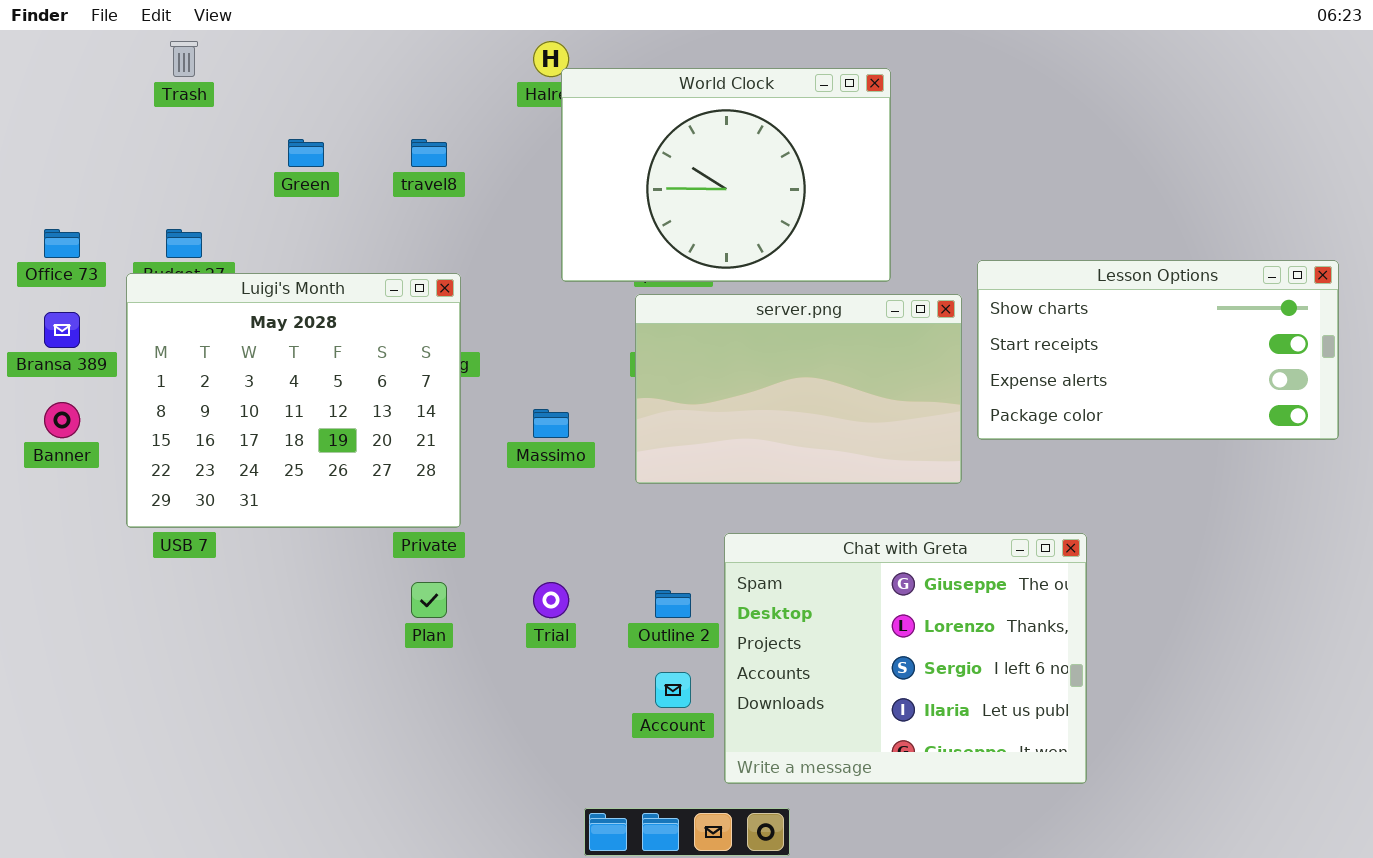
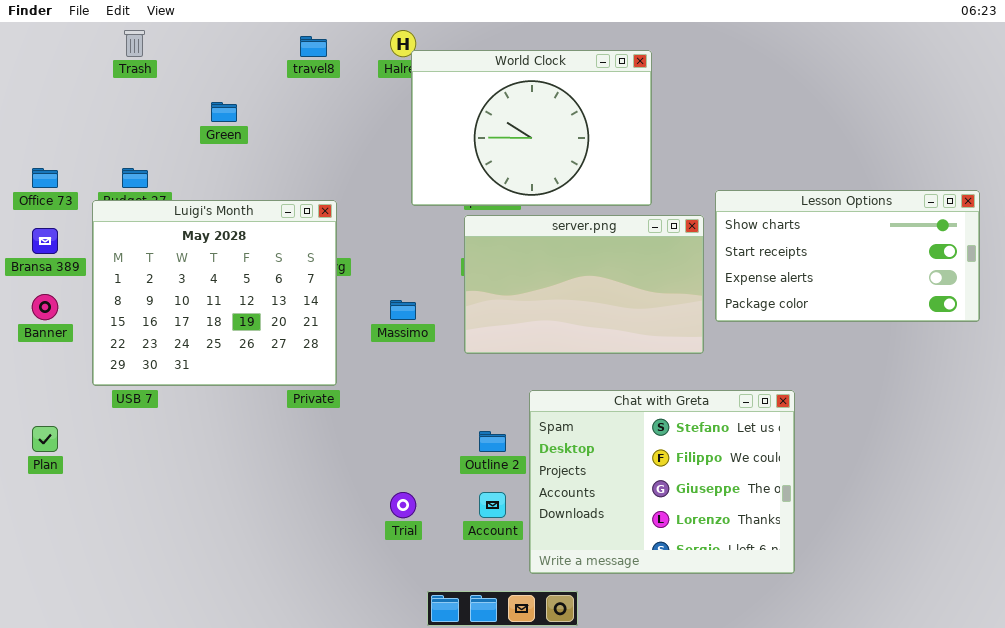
travel8: [411,139,447,167] -> [300,36,327,57], moved
Chat with Greta: [724,533,1087,784] -> [529,390,795,574], scrolled up 2 rows
Plan: [411,582,447,618] -> [32,426,58,452], moved
Trial: [533,582,569,618] -> [390,492,416,518], moved

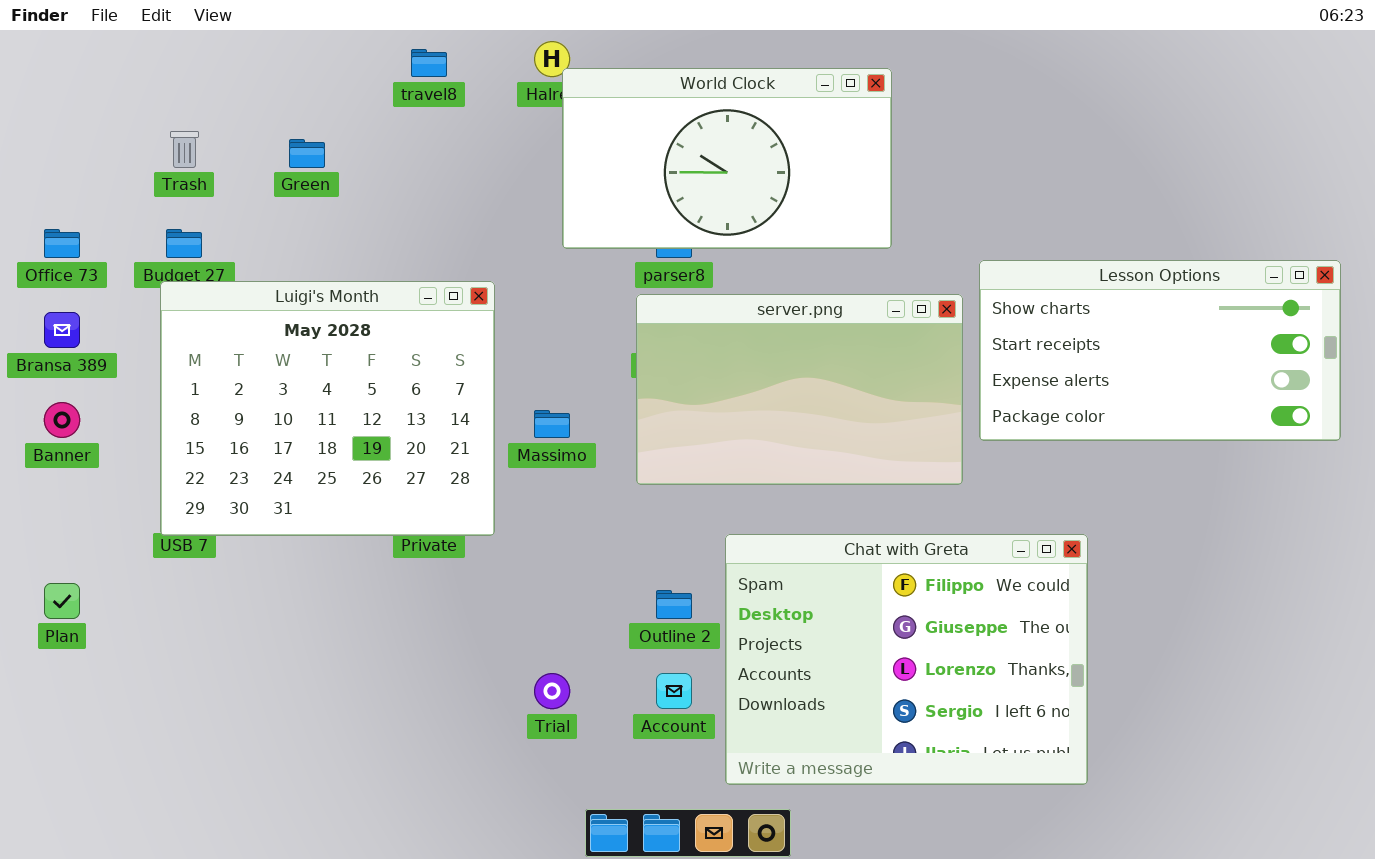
Trash: [124,30,145,57] -> [170,131,199,168], moved
World Clock: [411,50,652,206] -> [562,68,892,249], resized
Luigi's Month: [92,200,337,386] -> [160,281,495,536], moved
Chat with Greta: [529,390,795,574] -> [725,534,1088,785], scrolled down 1 row

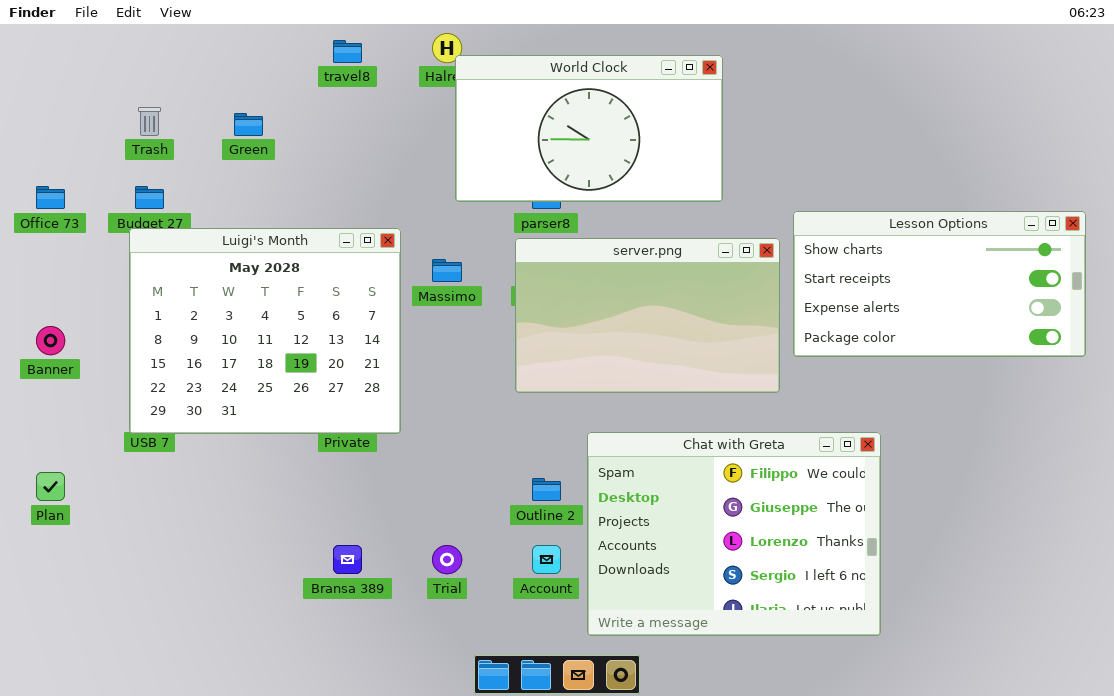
Bransa 389: [44,312,80,348] -> [333,545,362,574], moved
Massimo: [534,410,570,438] -> [432,259,462,282], moved

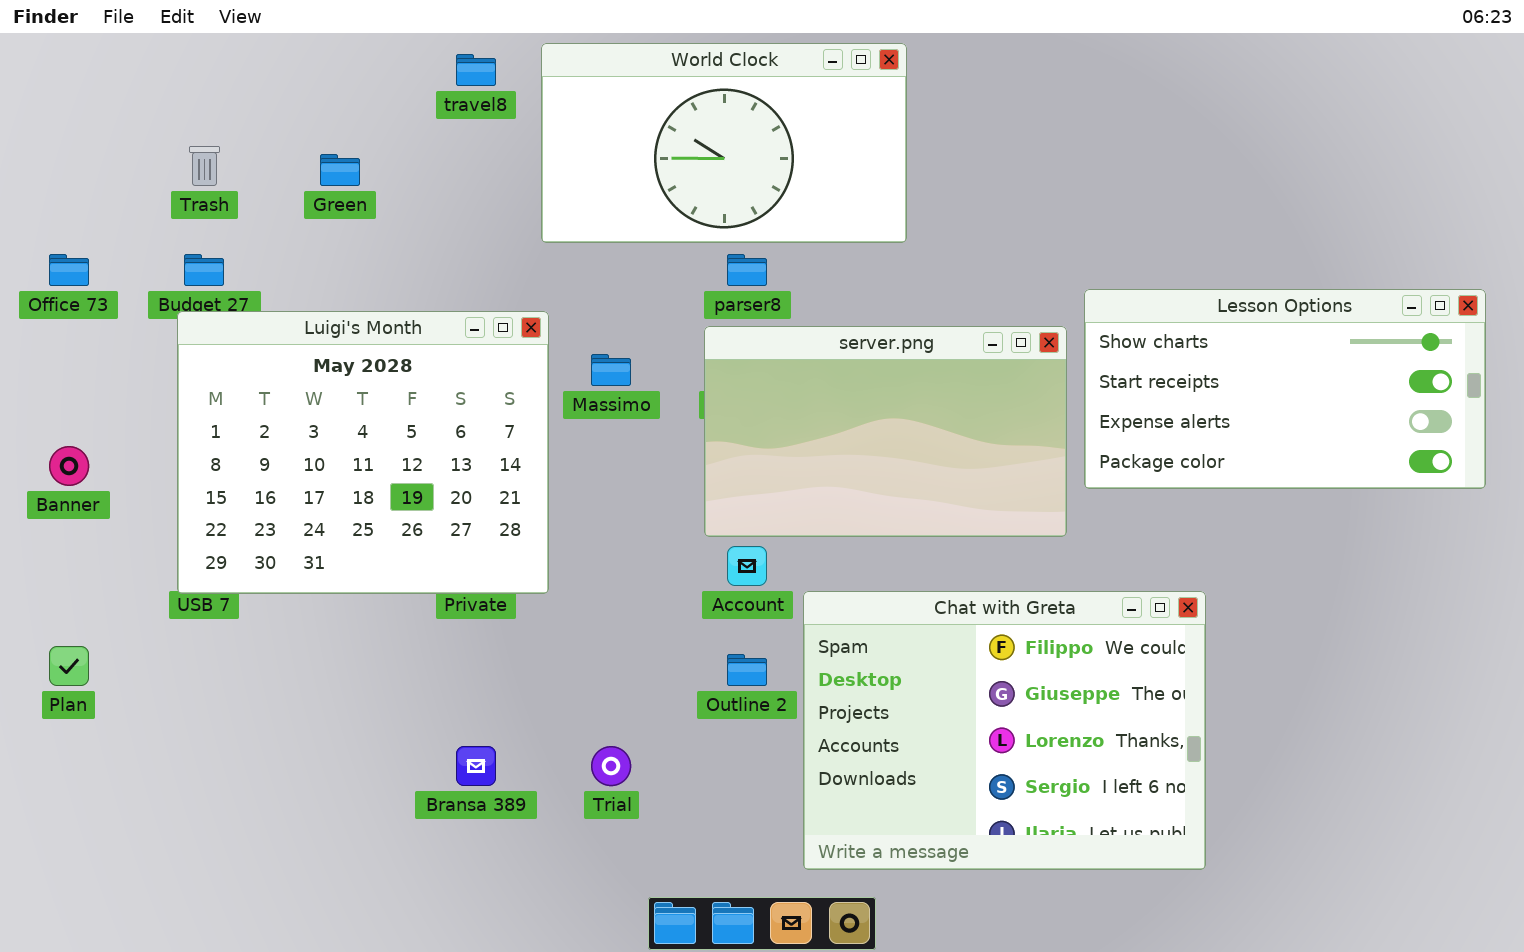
World Clock: [455,55,723,202] -> [541,43,907,243], moved
Account: [532,545,561,574] -> [727,546,767,586], moved

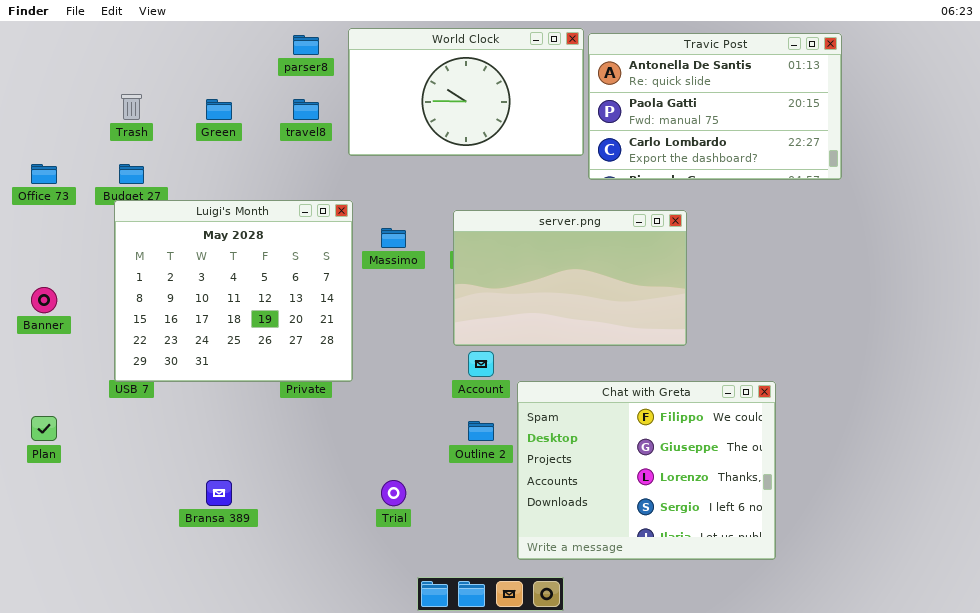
Travic Post: none -> [588,33,842,180], opened
travel8: [456,54,496,86] -> [293,99,319,120], moved
parser8: [727,254,767,286] -> [293,35,319,55], moved
Lesson Options: [1084,289,1486,489] -> none, closed
Bransa 389: [456,746,496,786] -> [206,480,232,506], moved

